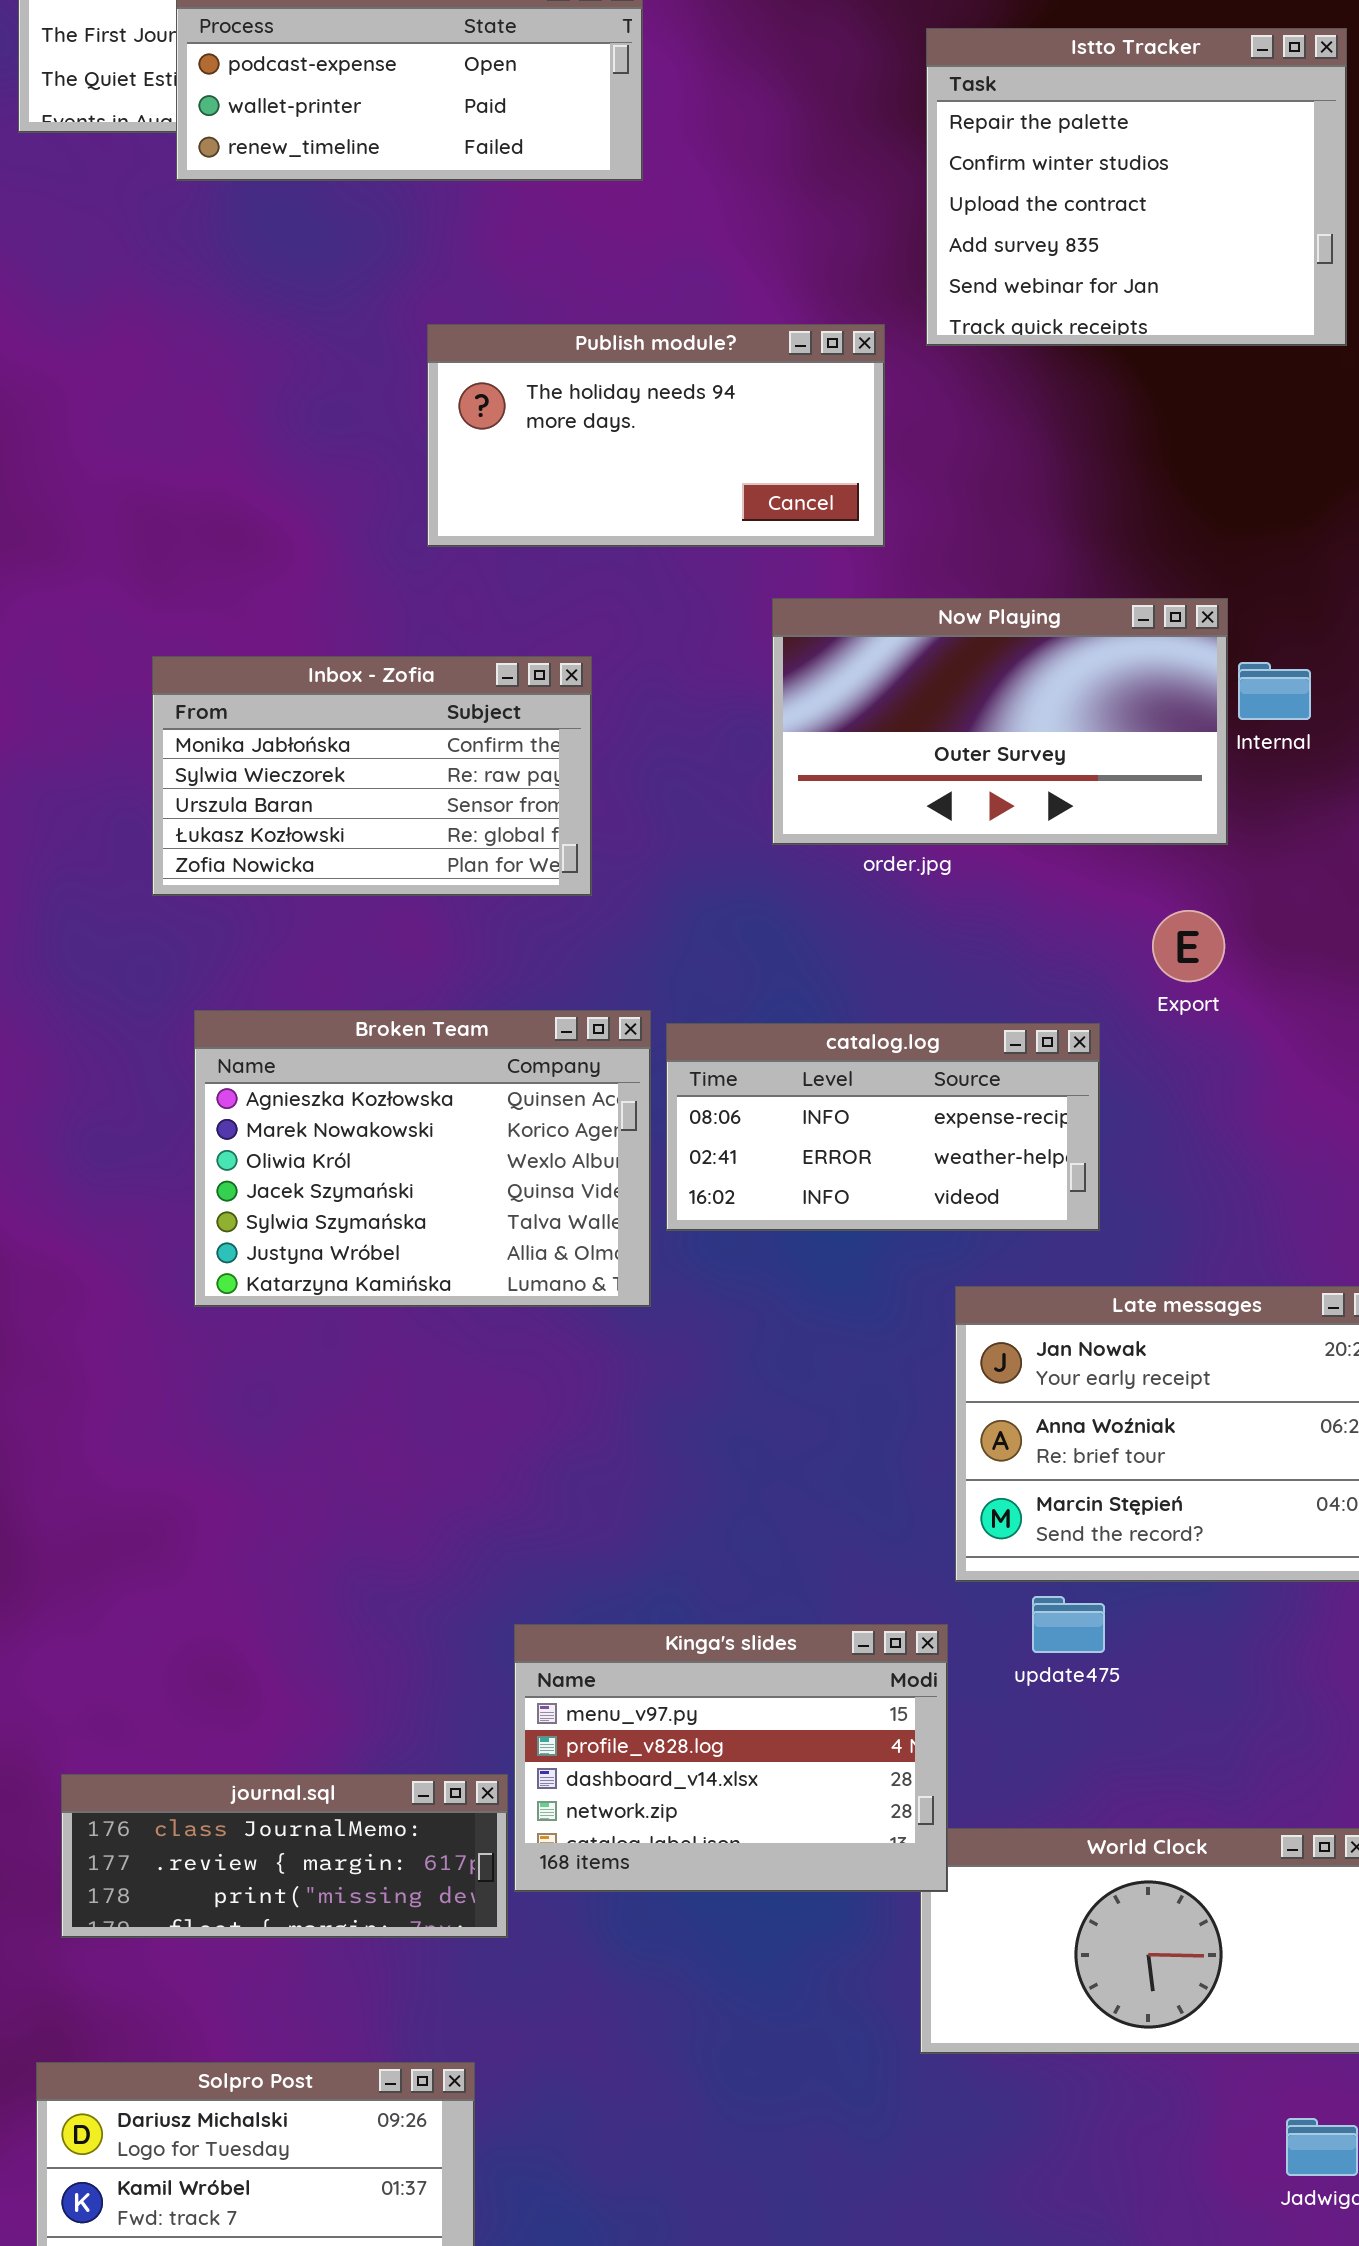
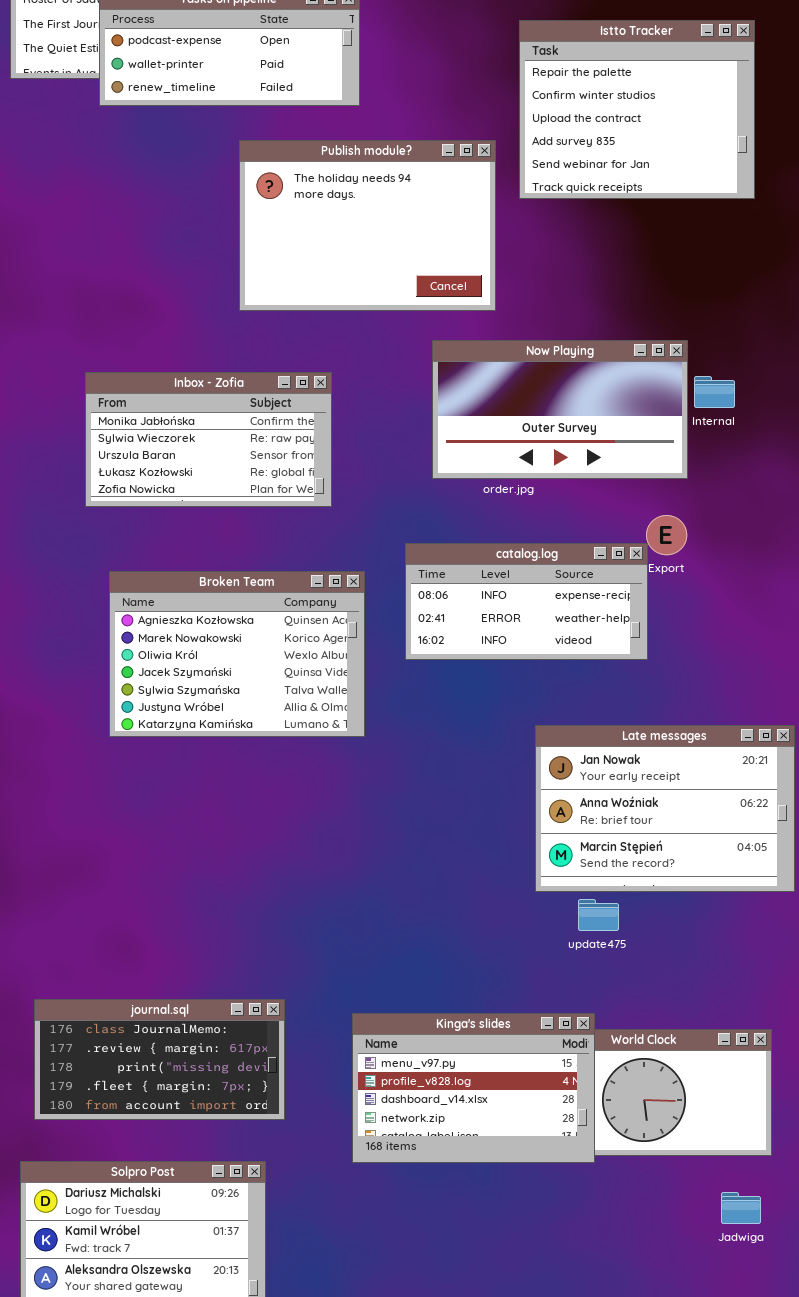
Publish module?: [427,324,885,547] -> [239,140,496,311], resized
catalog.log: [666,1023,1100,1231] -> [405,543,648,660], moved
Kinga's slides: [514,1624,948,1892] -> [352,1013,595,1163], moved
journal.sql: [61,1774,508,1938] -> [34,999,285,1120], resized

